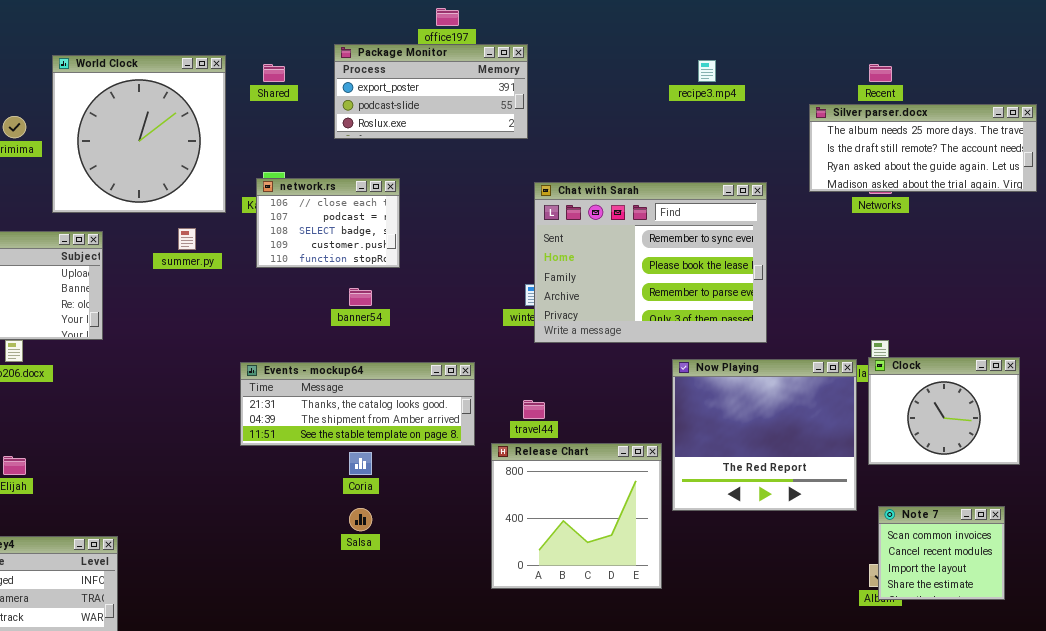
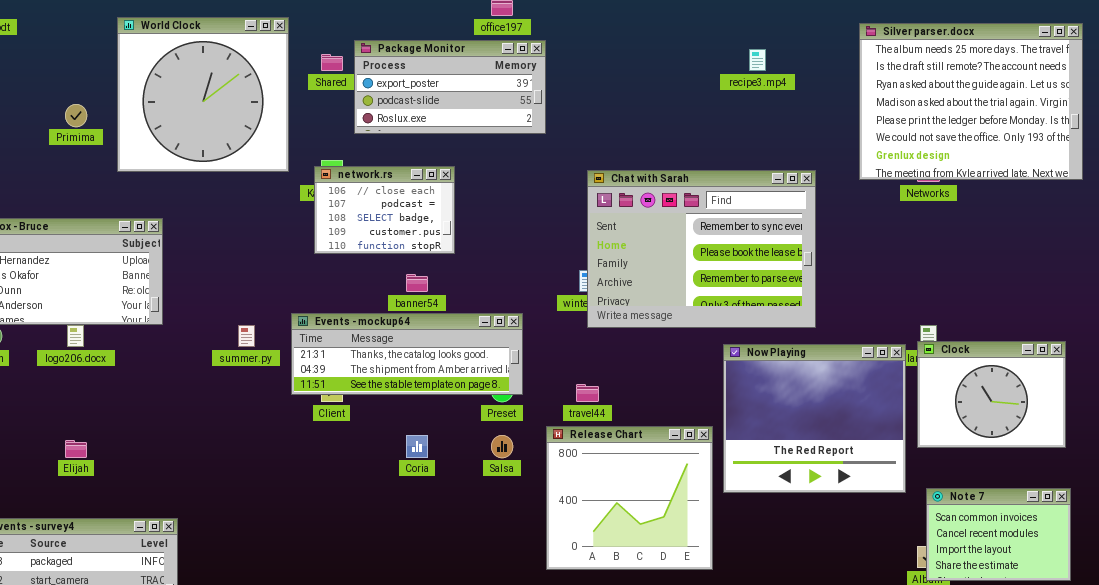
Package Monitor: [334,44,528,139] -> [354,40,546,134], moved
World Clock: [52,55,226,213] -> [117,17,289,172], moved
Silver parser.docx: [809,104,1037,192] -> [859,23,1083,180], resized
summer.py: [178,228,196,250] -> [238,325,255,347], moved
Events - mockup64: [240,362,475,446] -> [291,313,523,395], moved
Note 7: [878,506,1005,600] -> [926,488,1071,581], resized
Salsa: [349,508,372,531] -> [491,435,513,458], moved

